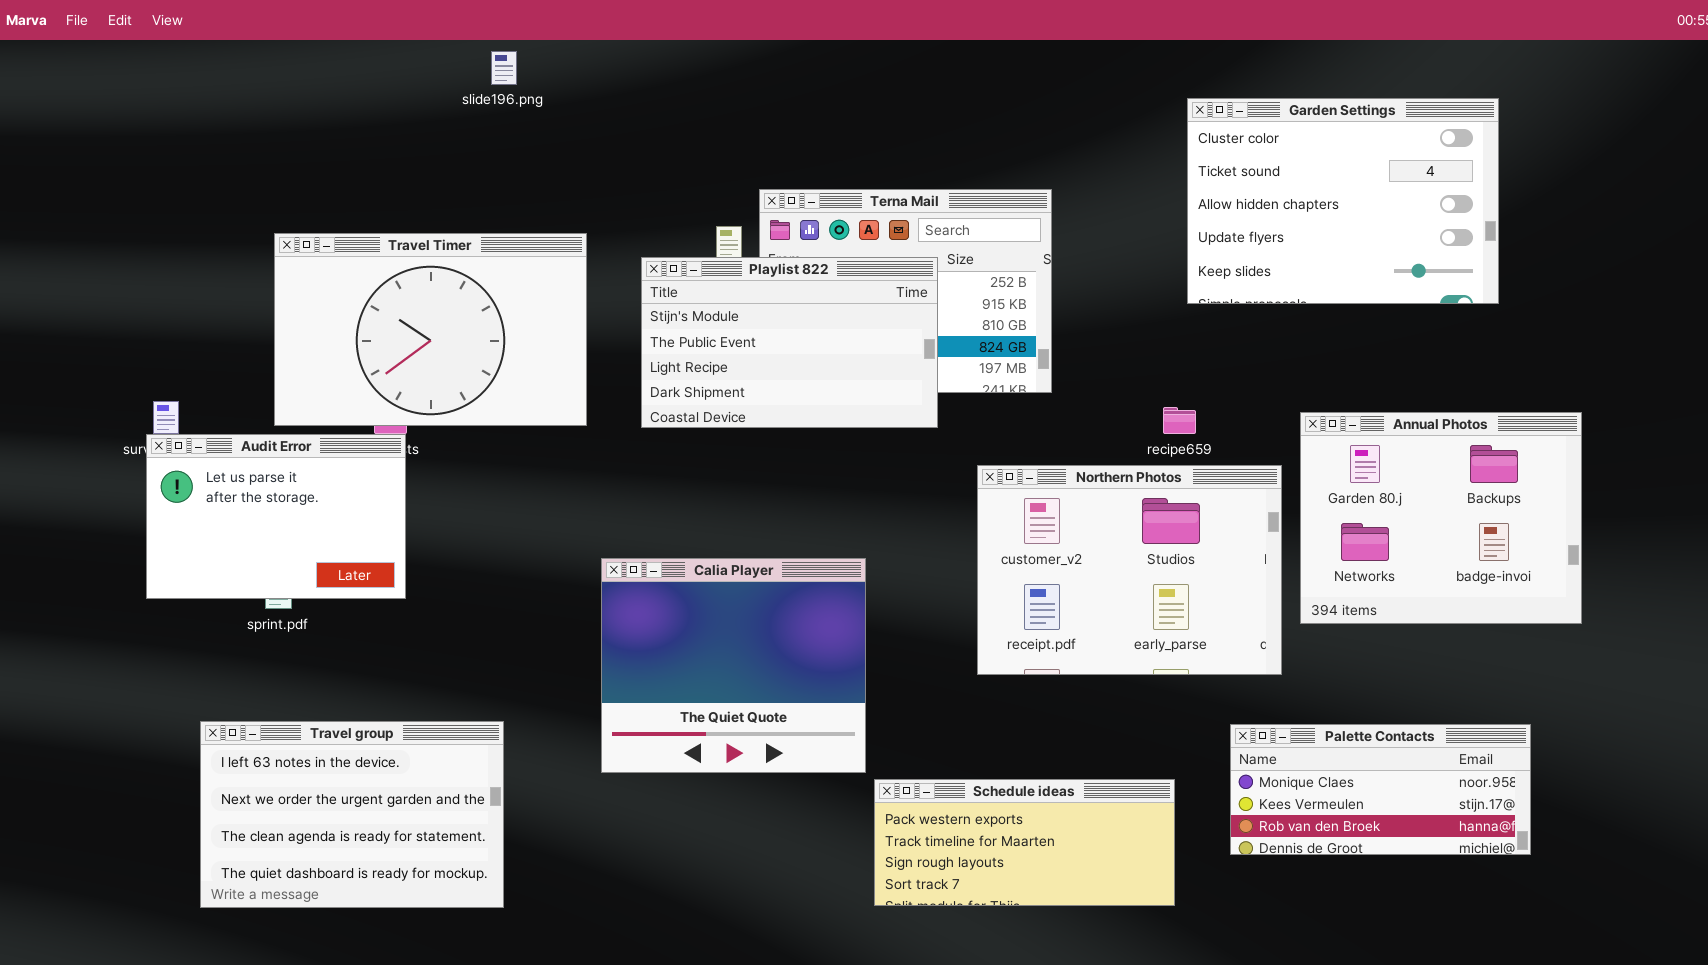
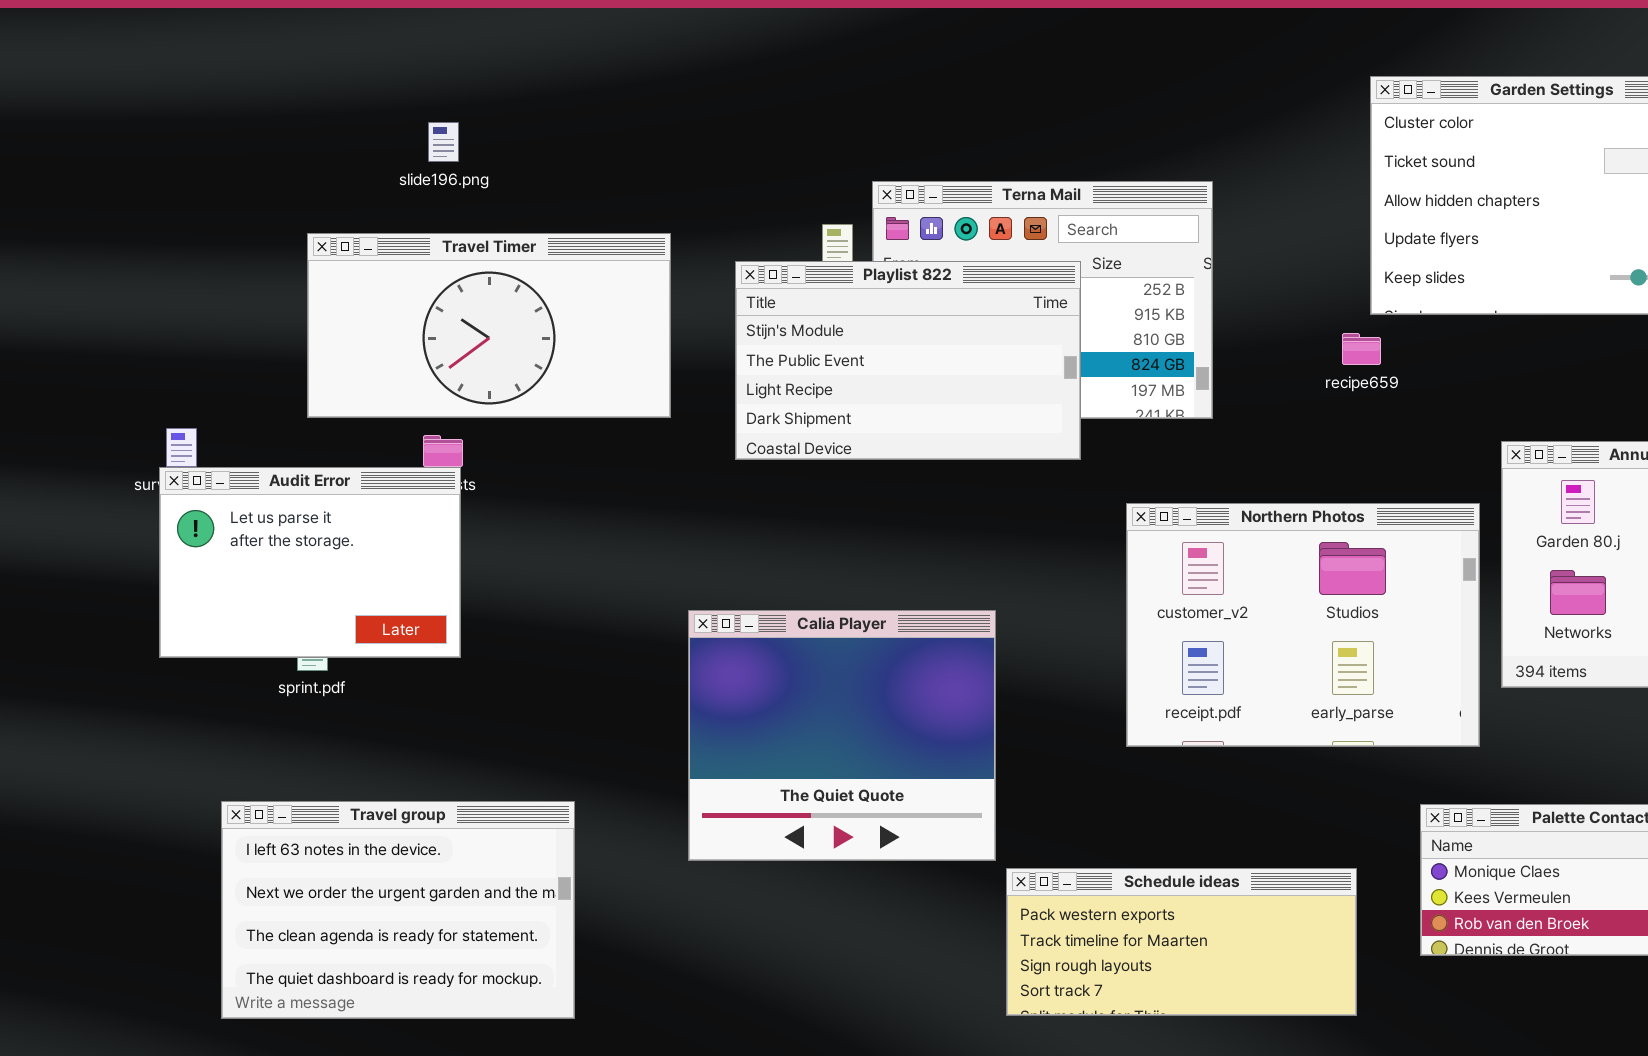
slide196.png: [491,51,517,85] -> [428,122,459,162], moved
Travel Timer: [274,233,587,426] -> [307,233,671,418], resized
recipe659: [1163,407,1196,434] -> [1342,333,1381,365], moved

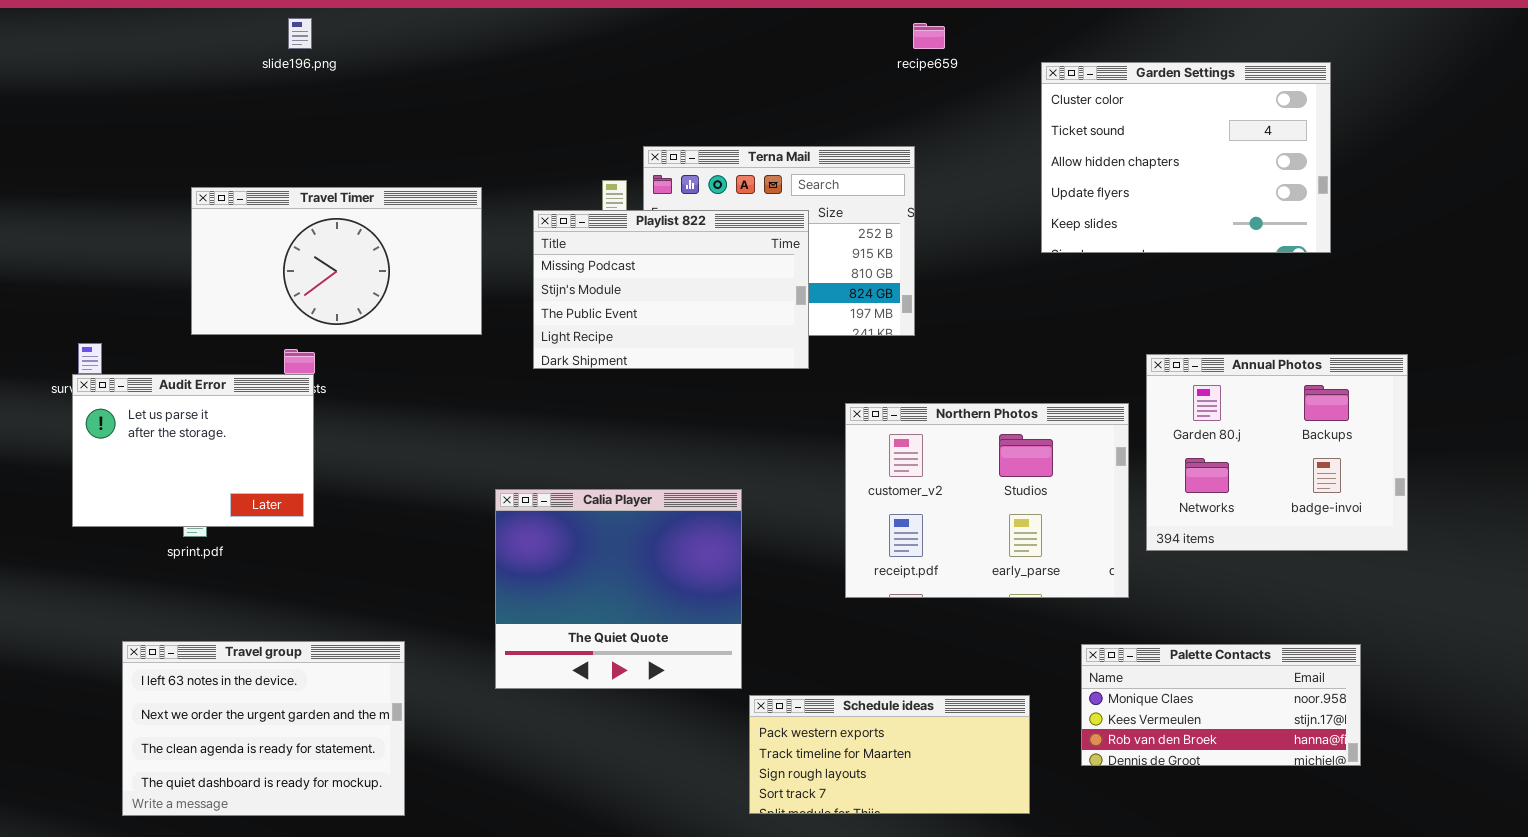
slide196.png: [428,122,459,162] -> [288,18,312,49], moved
Playlist 822: [735,261,1081,460] -> [533,210,809,369], scrolled up 1 row
recipe659: [1342,333,1381,365] -> [913,23,945,49], moved

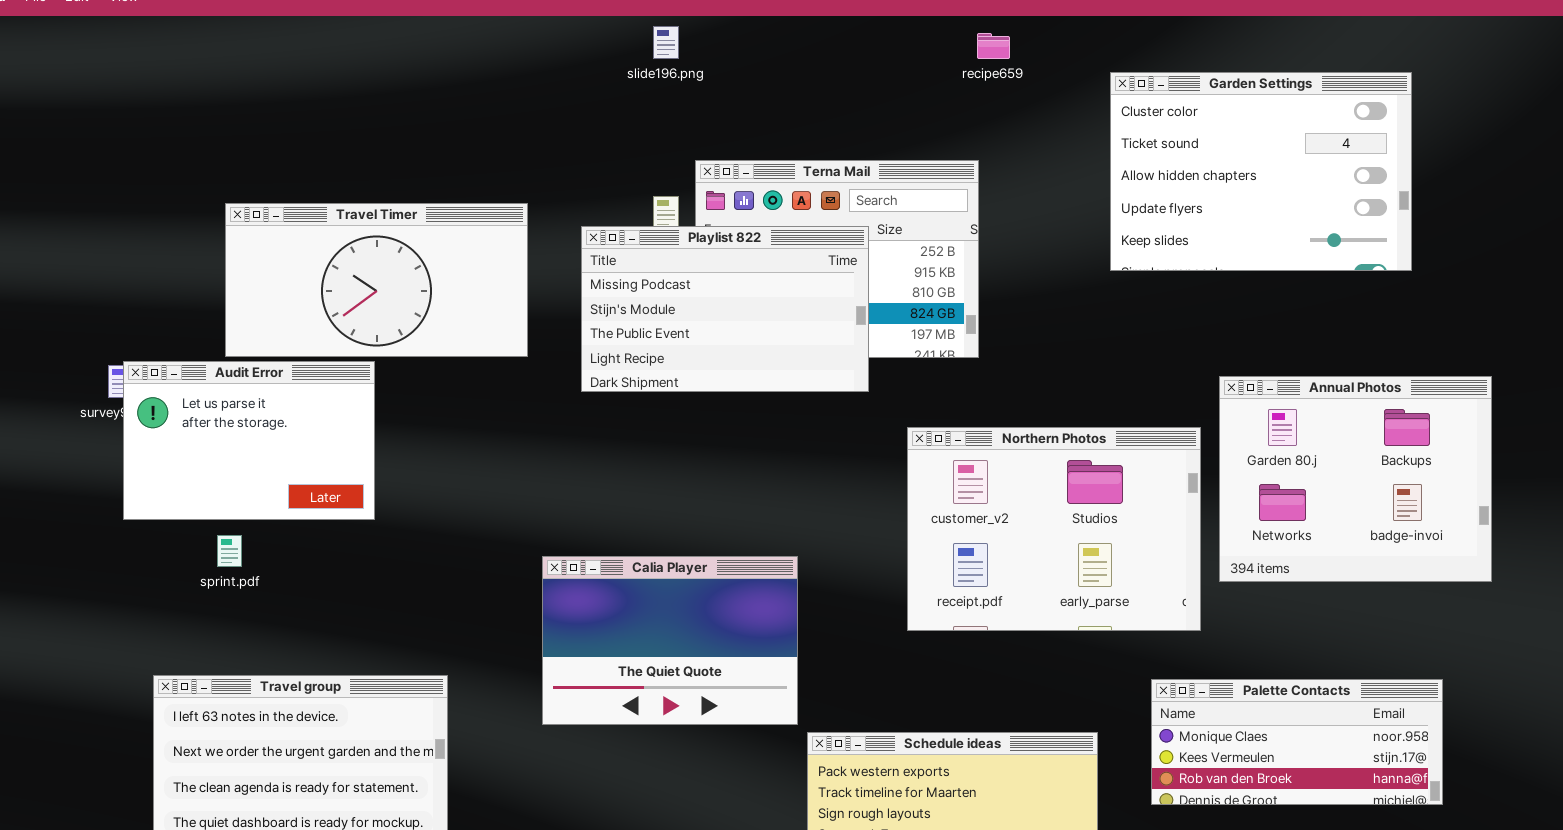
slide196.png: [288,18,312,49] -> [653,26,679,59], moved
Audit Error: [72,374,314,527] -> [123,361,375,520], moved
Calia Player: [495,489,742,689] -> [542,556,798,725], resized

